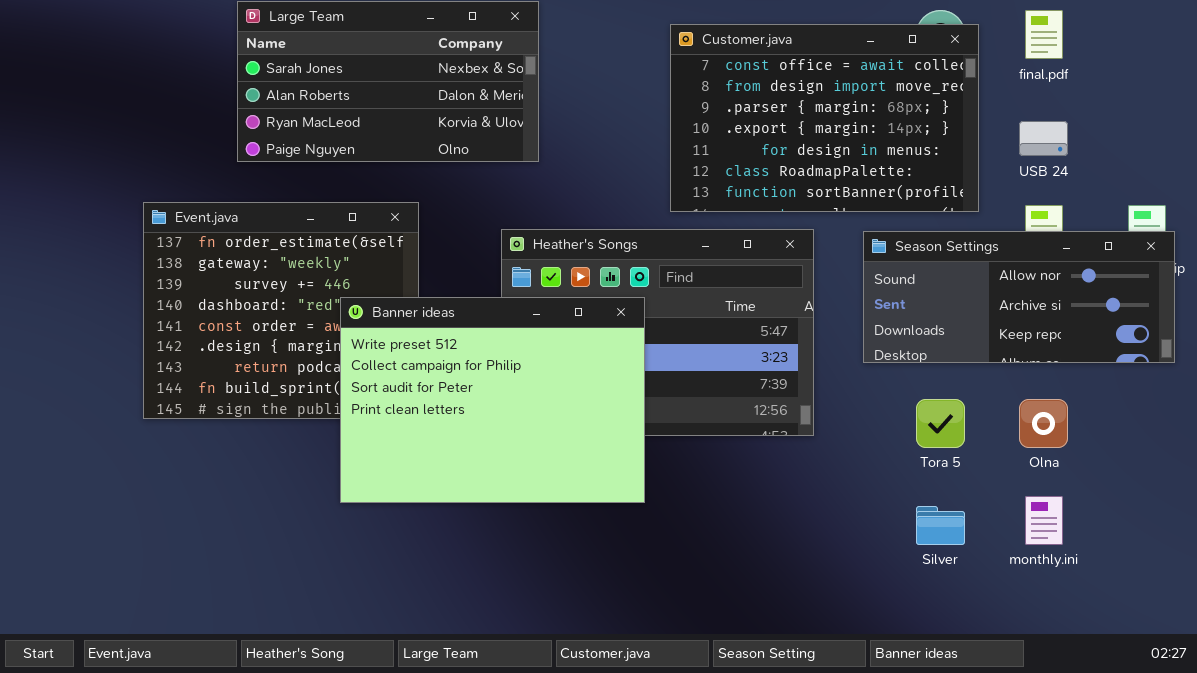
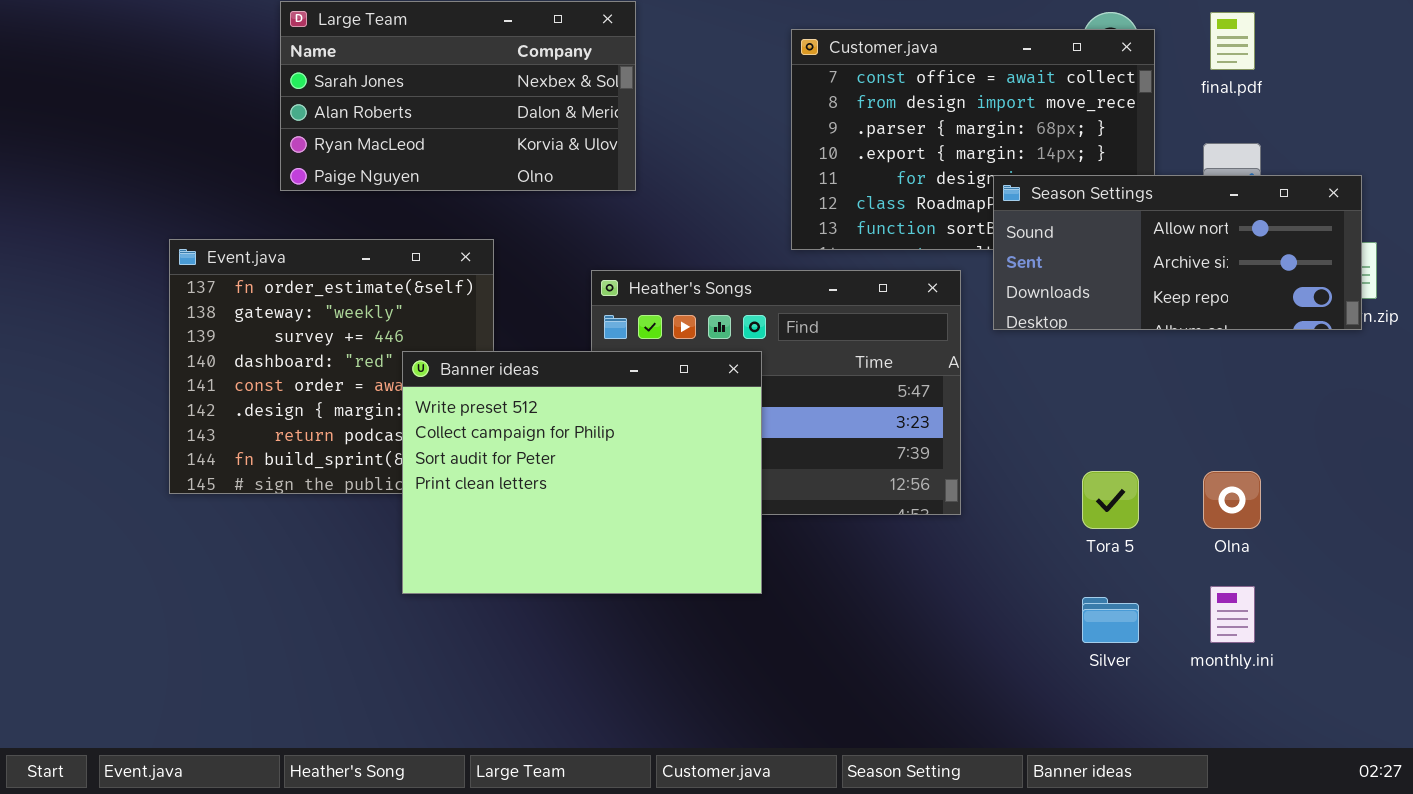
Season Settings: [863,231,1175,363] -> [993,175,1362,330], moved

